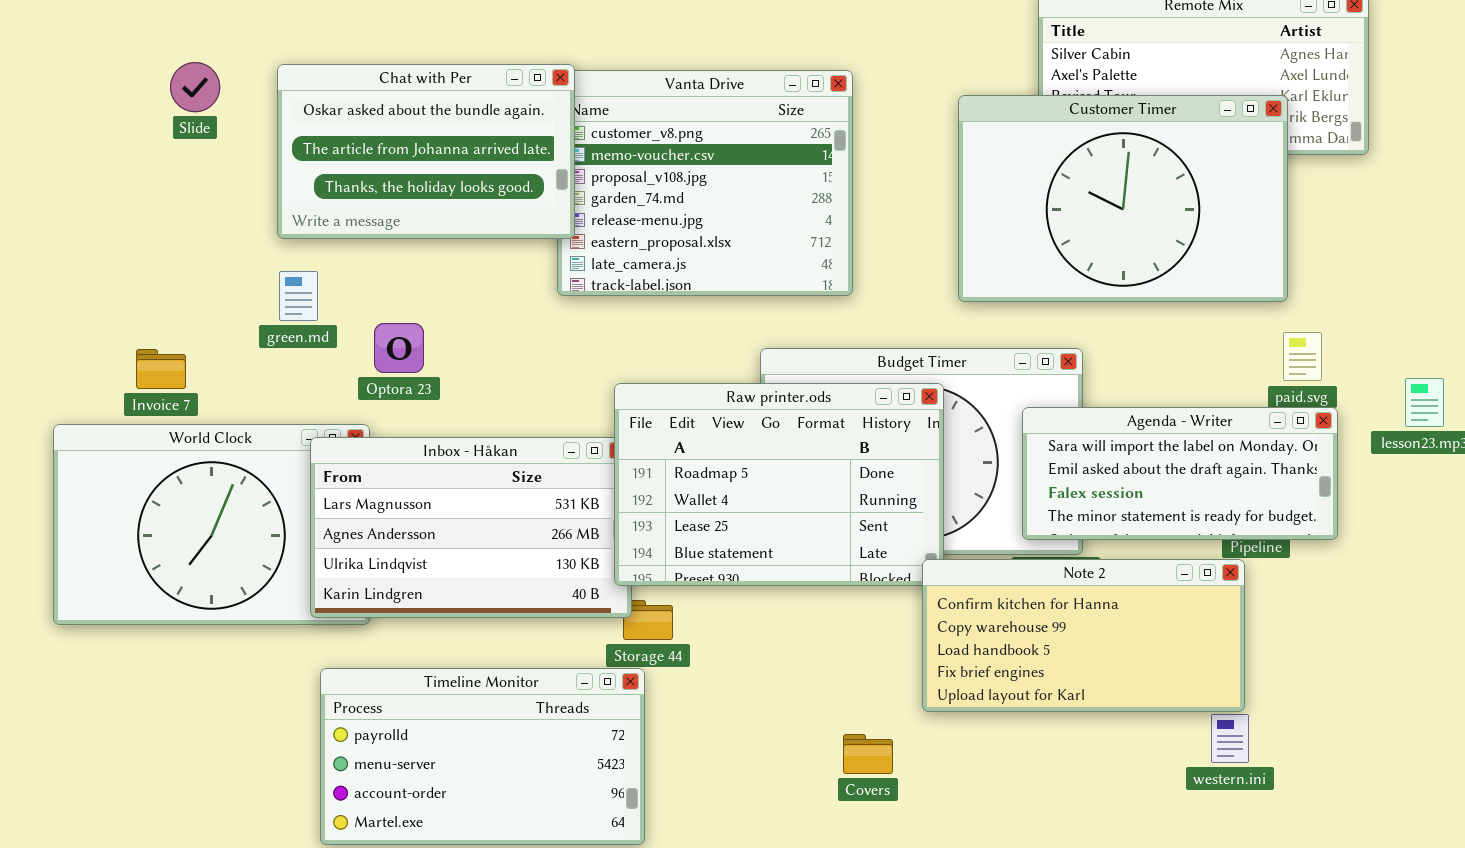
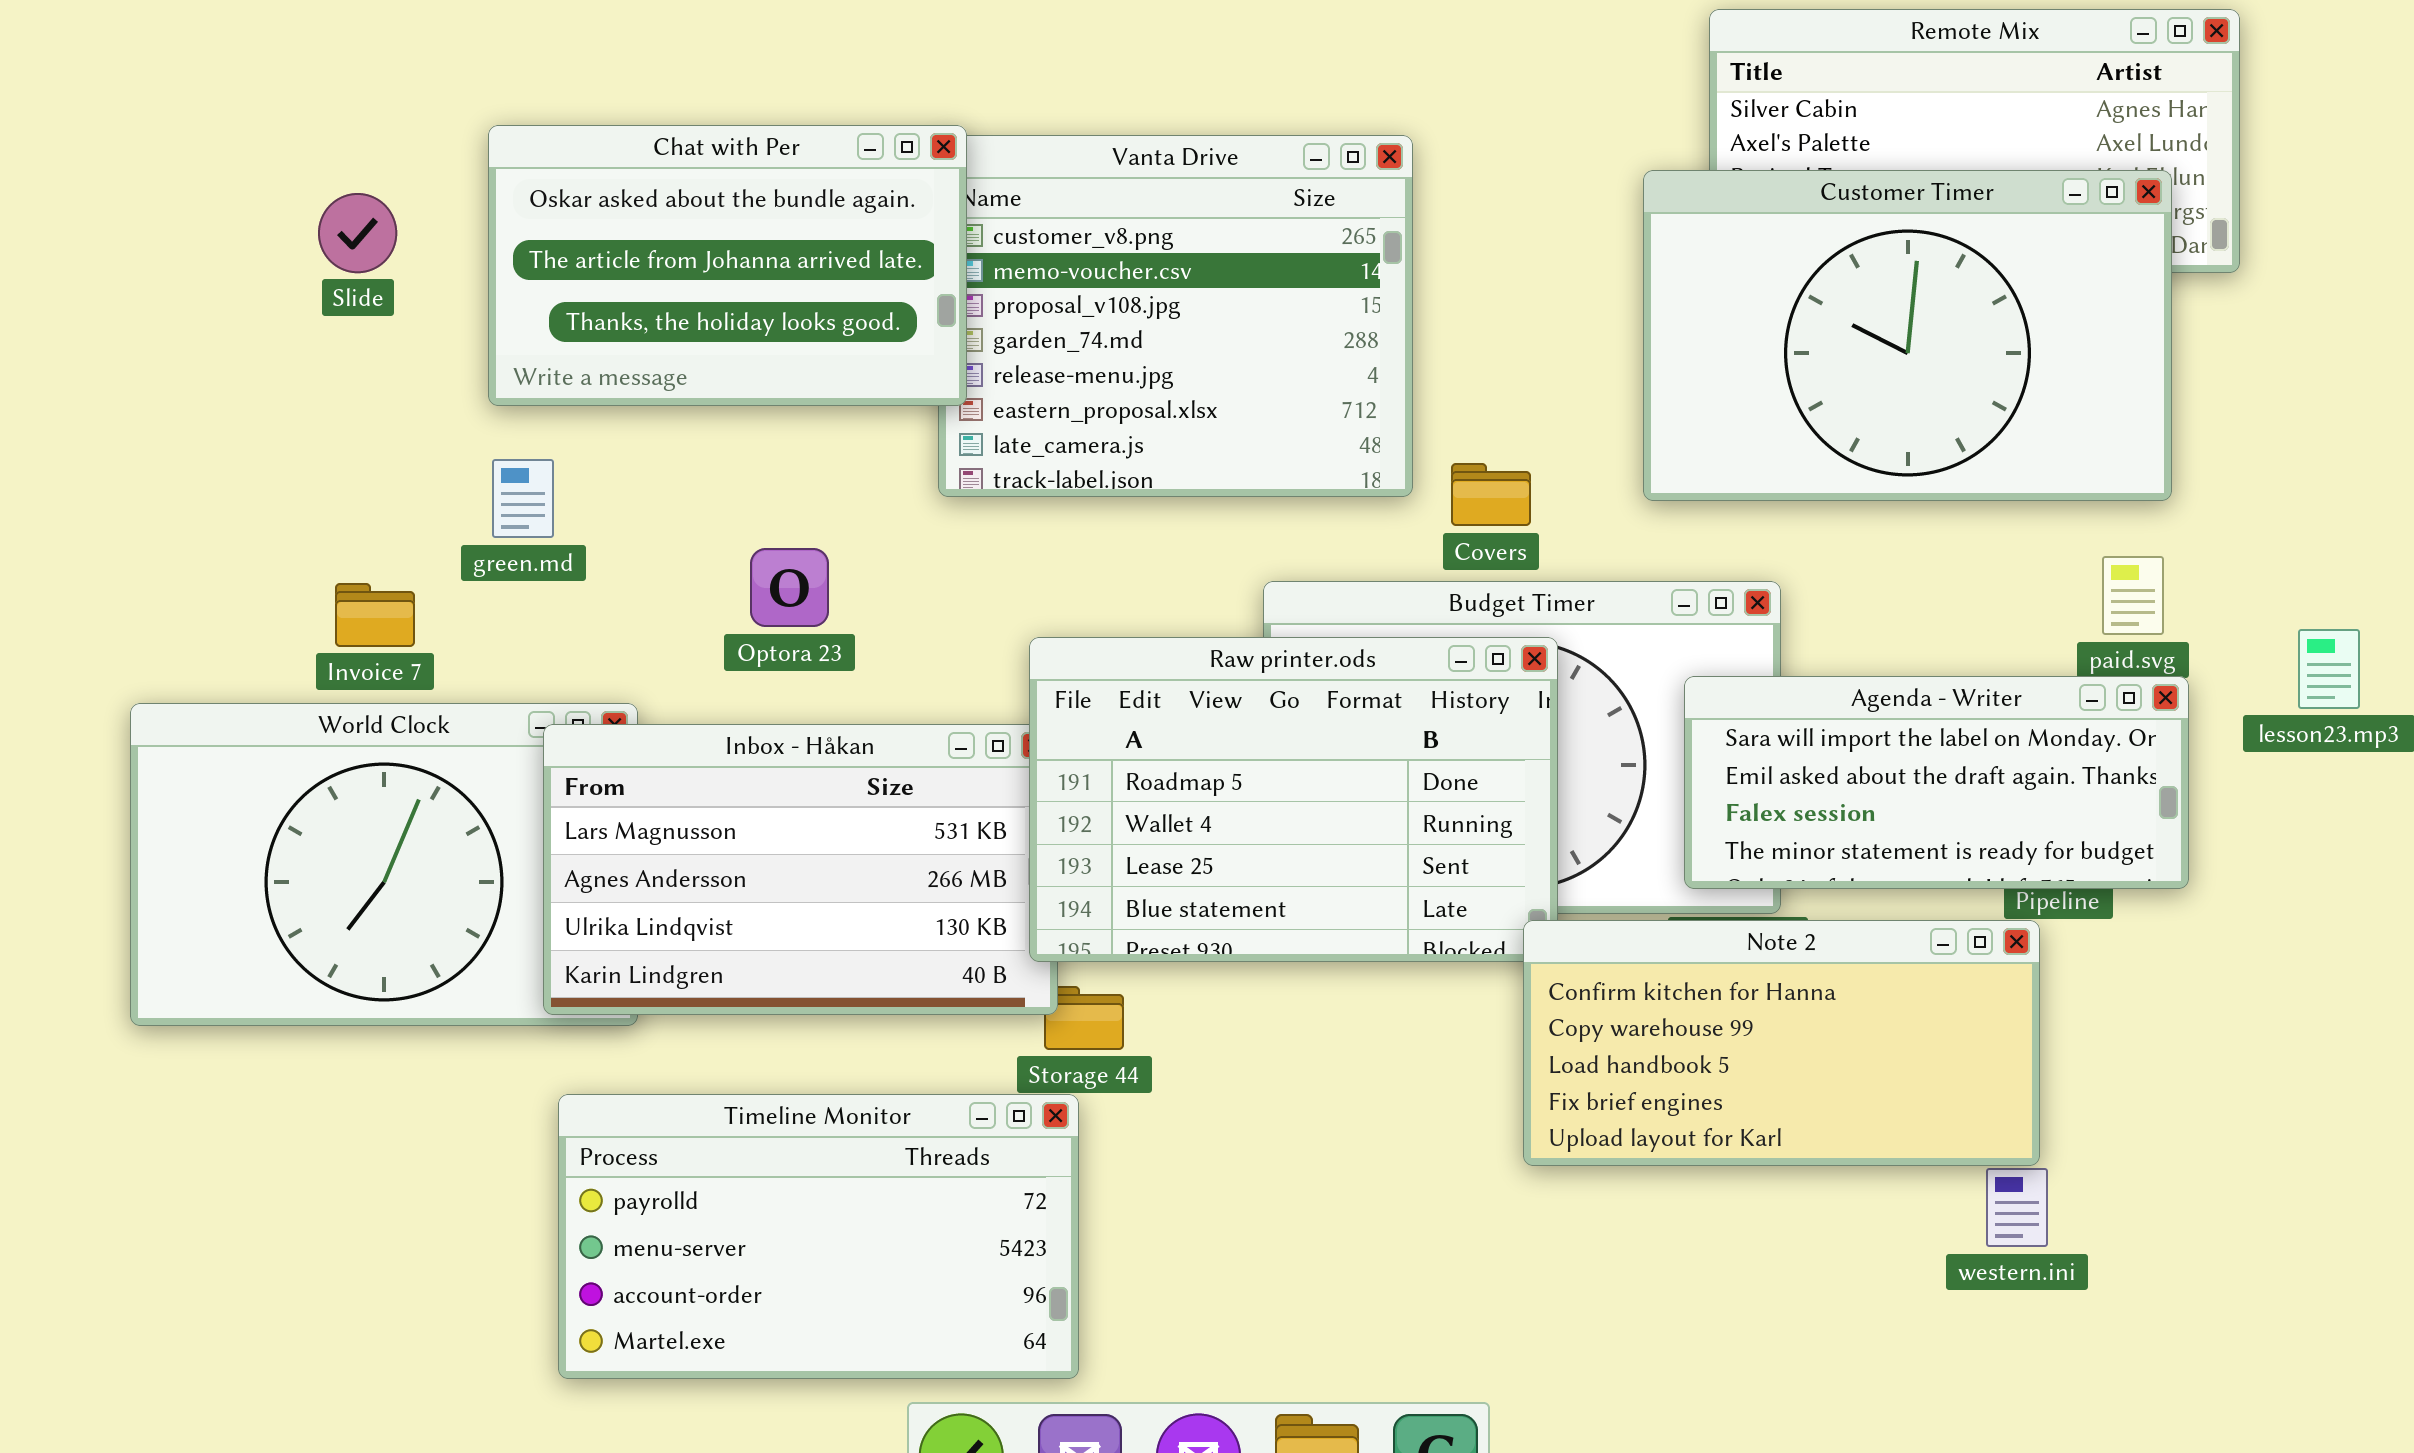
Slide: [170,62,220,112] -> [318,193,397,273], moved
Customer Timer: [958,95,1288,302] -> [1643,170,2172,501], moved
Optora 23: [374,323,424,373] -> [750,548,829,627], moved
Invoice 7: [136,349,186,389] -> [335,583,415,647], moved
Covers: [843,734,893,774] -> [1451,463,1531,526], moved

